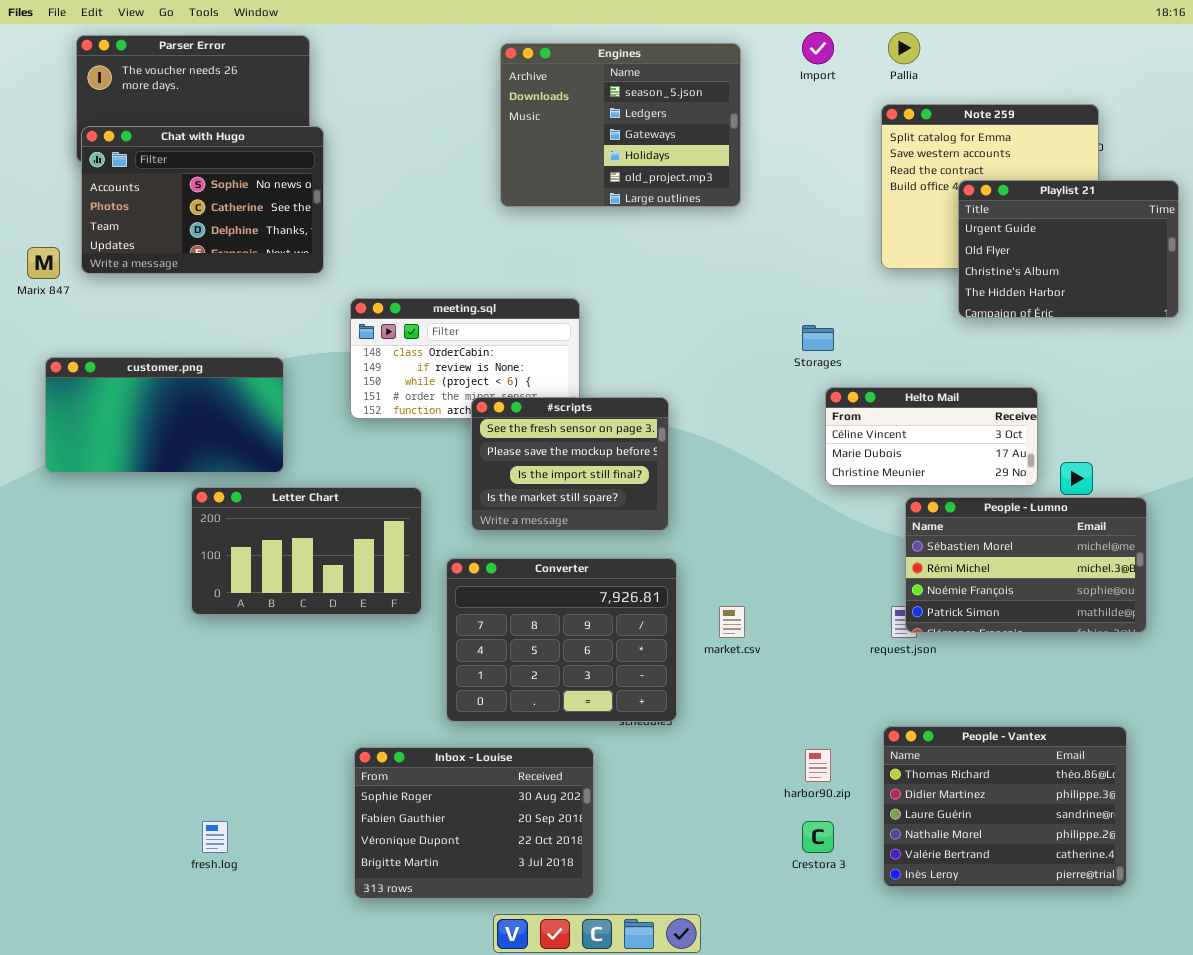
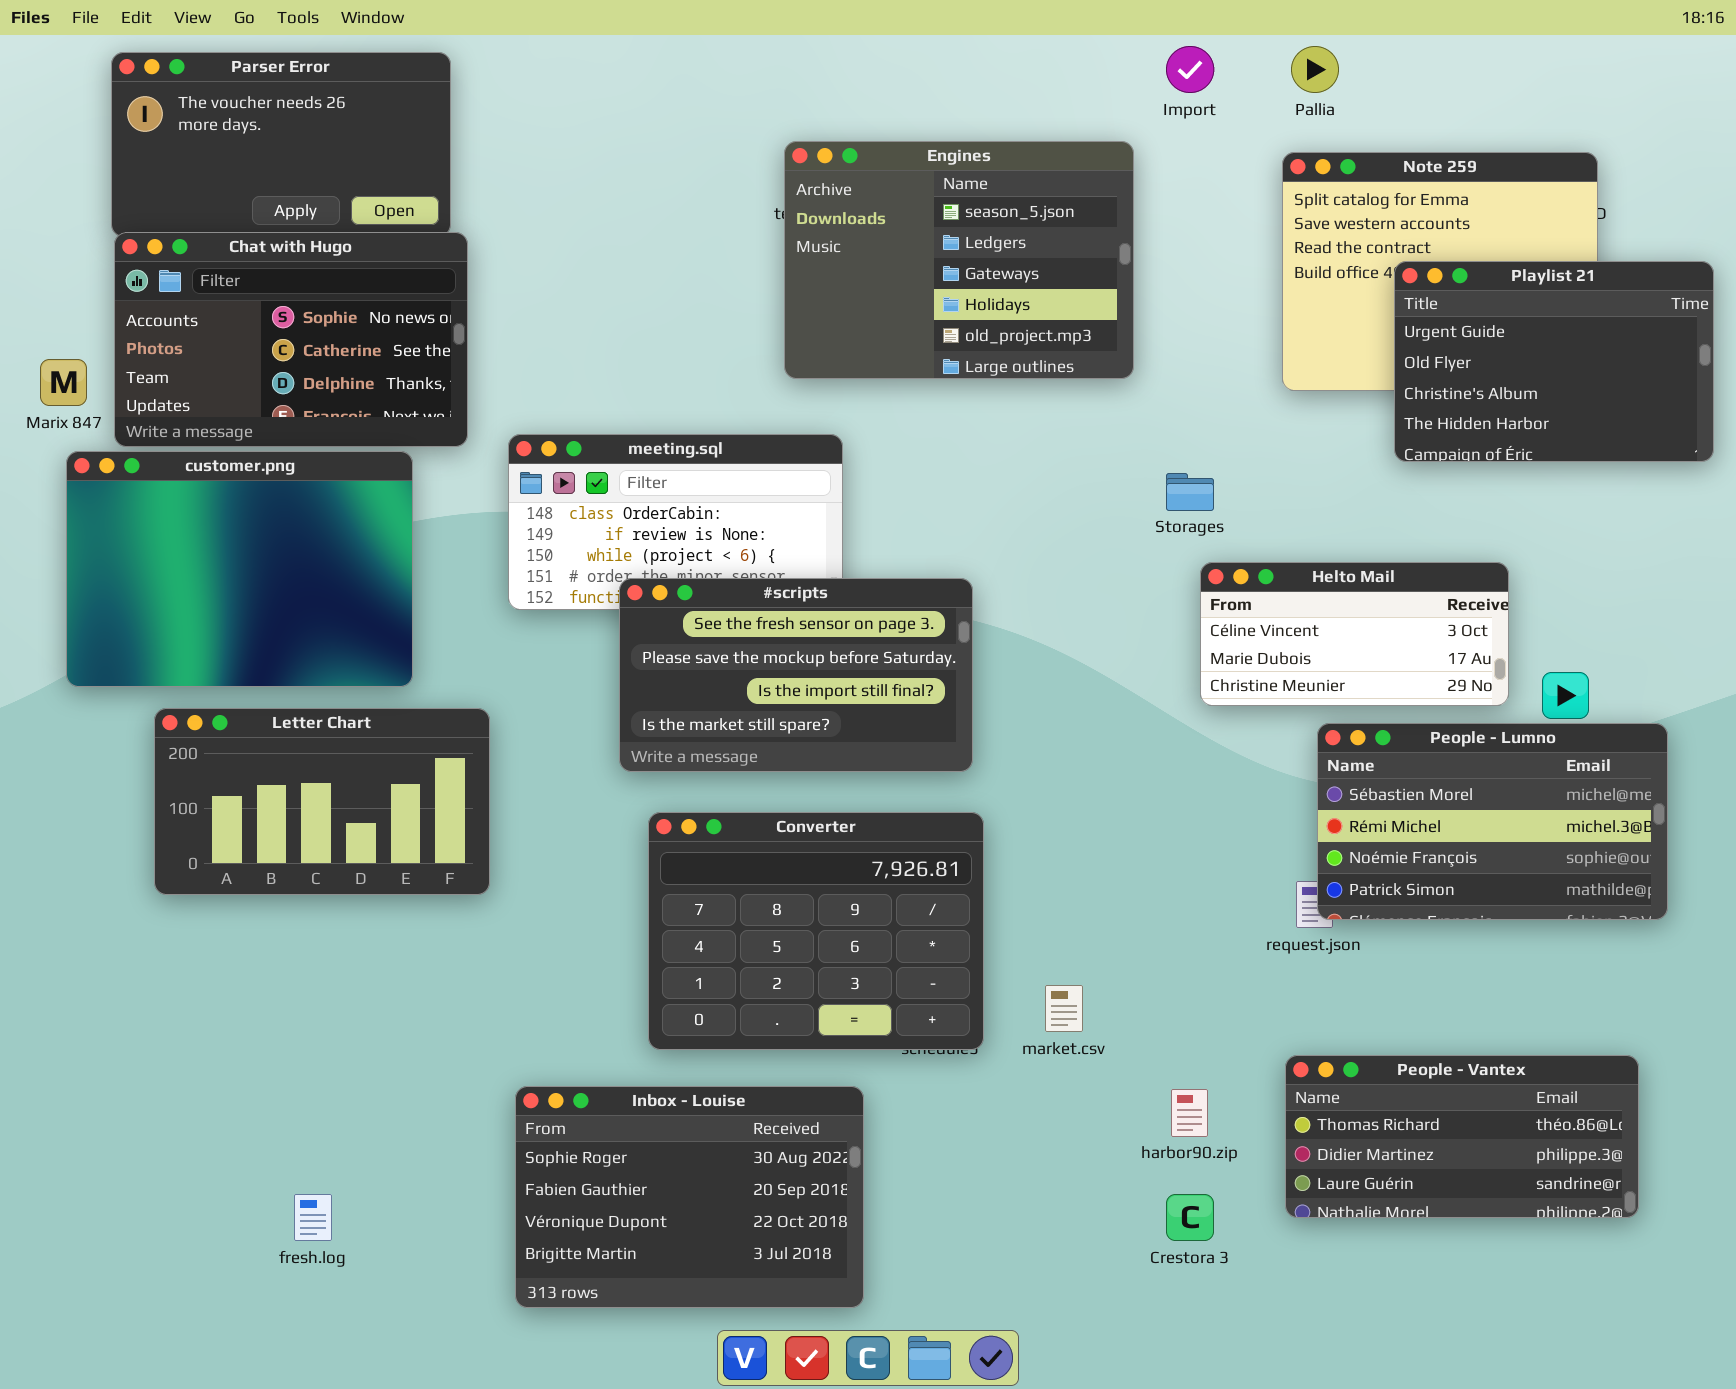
Engines: [500,43,741,207] -> [784,141,1134,379], moved
Chat with Hugo: [81,126,324,274] -> [114,232,468,447], moved
customer.png: [45,357,284,473] -> [66,451,413,687], resized
#scripts: [471,397,669,531] -> [619,578,973,772], resized
Letter Chart: [191,487,422,615] -> [154,708,490,895], moved
market.csv: [719,606,745,638] -> [1045,985,1083,1032], moved
People - Vantex: [883,726,1127,887] -> [1285,1055,1639,1218], resized

